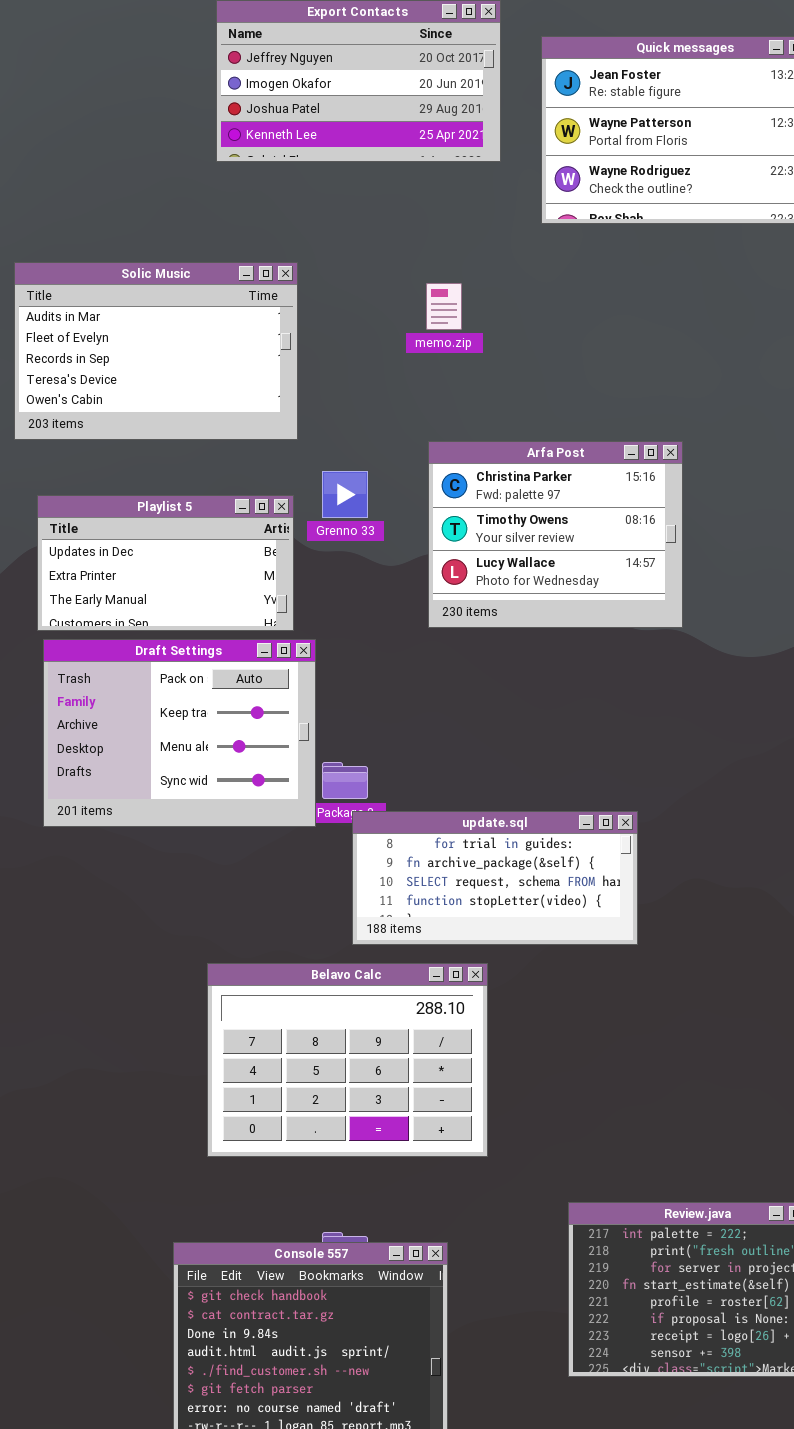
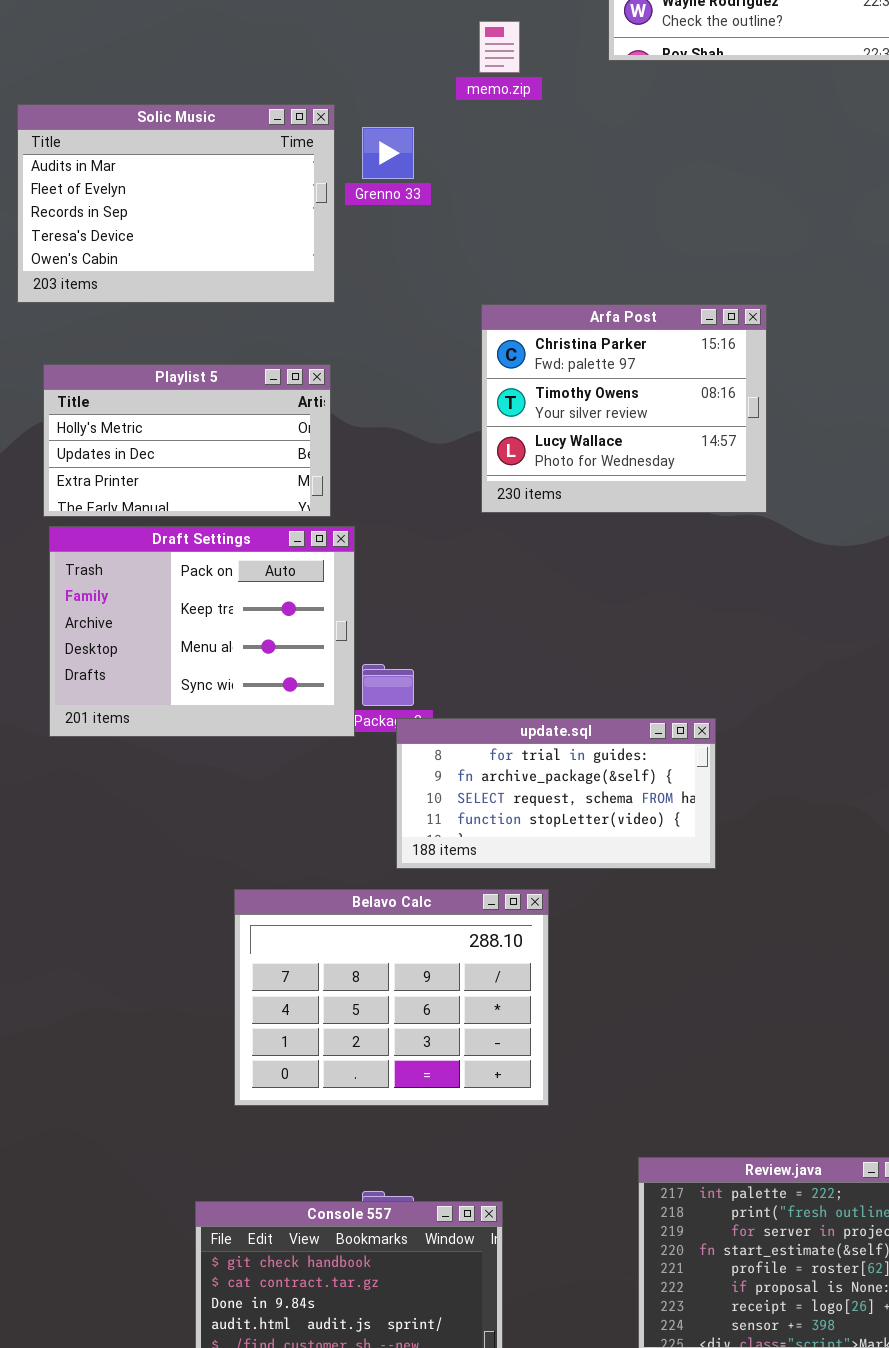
memo.zip: [426,283,462,330] -> [479,21,520,73], moved
Grenno 33: [322,471,368,518] -> [362,127,414,179], moved
Playlist 5: [37,495,294,631] -> [43,364,331,517], scrolled up 1 row

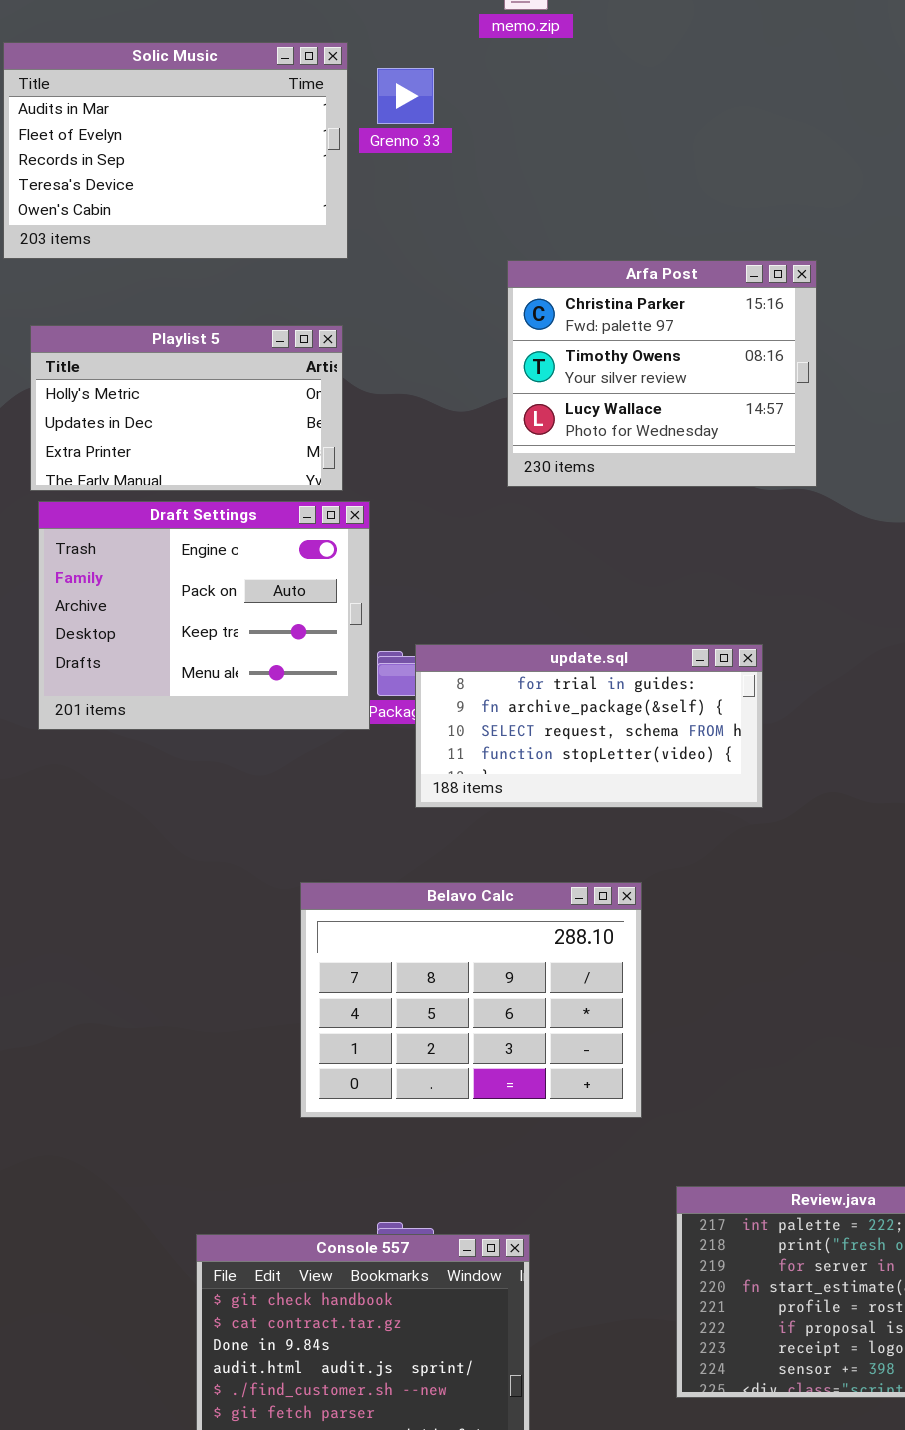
Draft Settings: [49,526,355,737] -> [38,501,370,730], scrolled up 1 row
update.sql: [396,718,716,869] -> [415,644,763,808], moved
Belavo Calc: [234,889,549,1106] -> [300,882,642,1118], moved

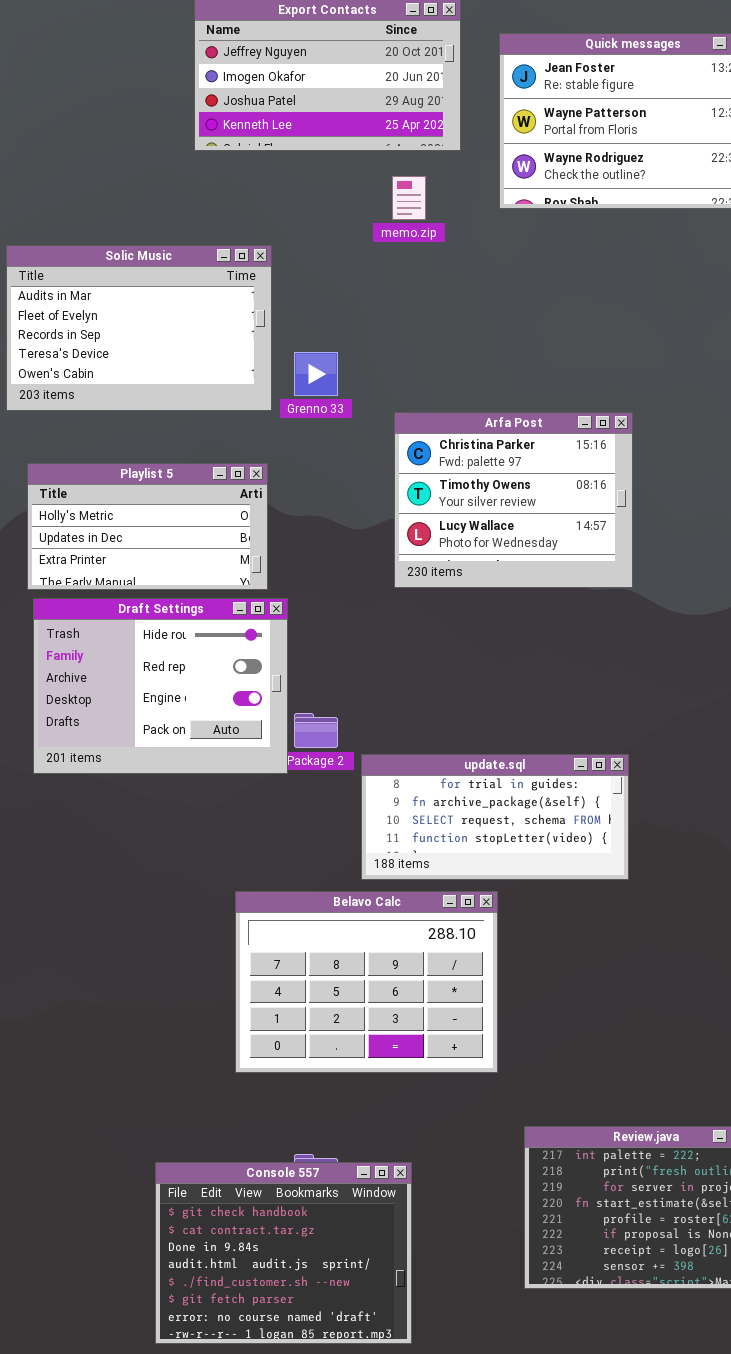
Grenno 33: [377,68,434,124] -> [294,352,338,396], moved
Draft Settings: [38,501,370,730] -> [33,598,288,774], scrolled up 2 rows
update.sql: [415,644,763,808] -> [361,754,629,880], moved

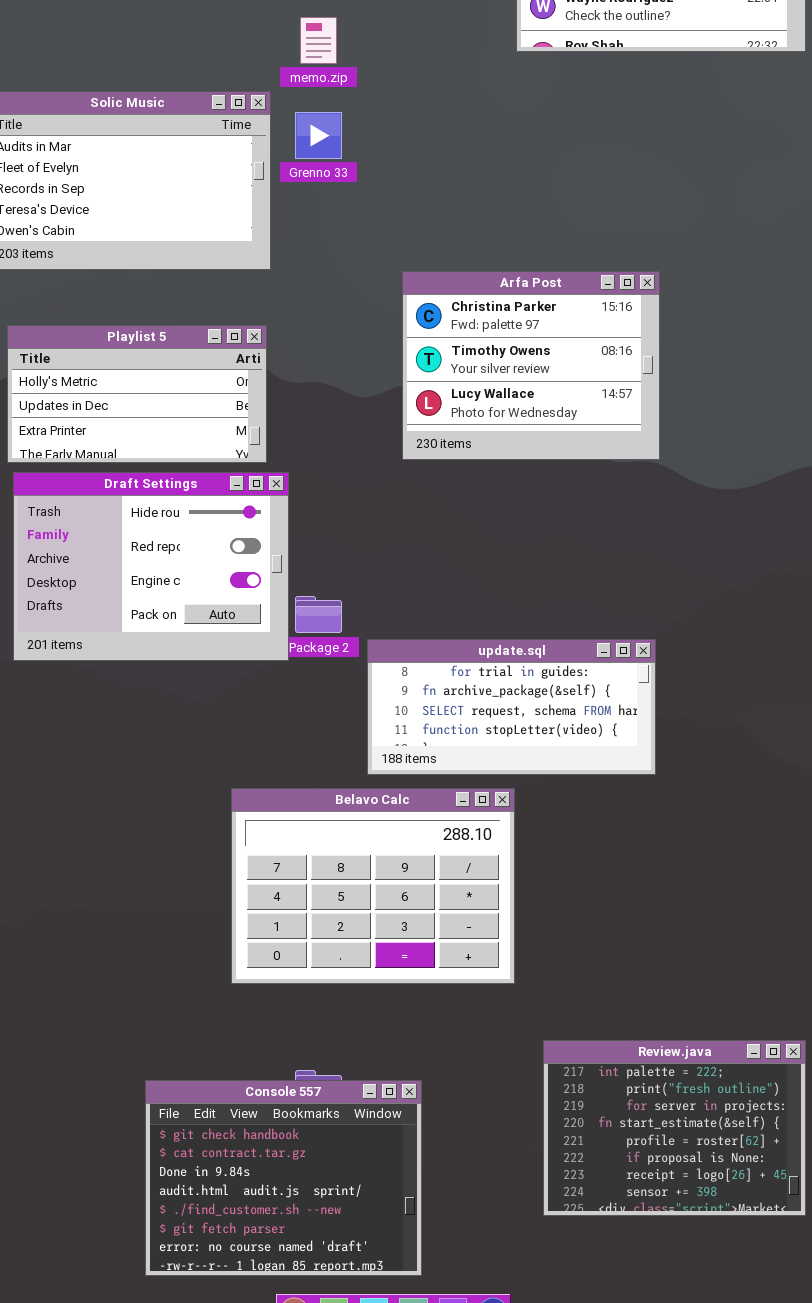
memo.zip: [392,176,426,220] -> [300,17,337,64], moved
Grenno 33: [294,352,338,396] -> [295,112,342,159], moved

